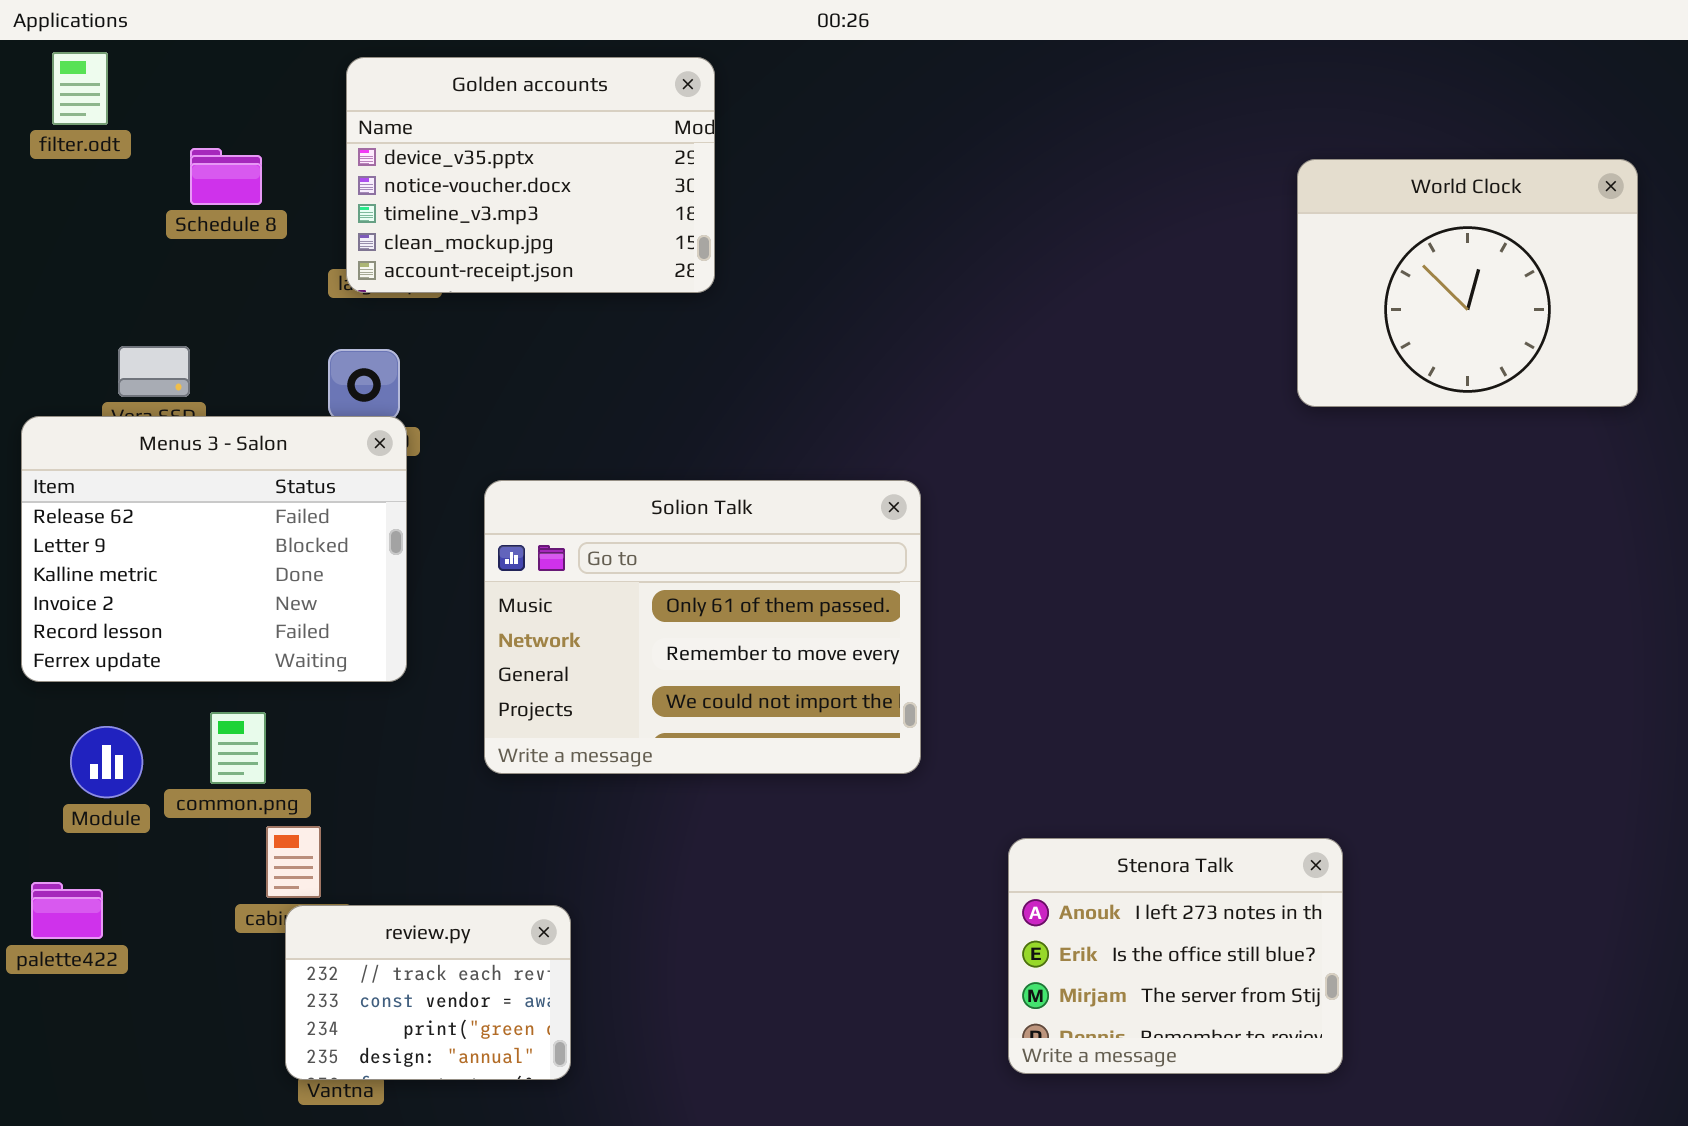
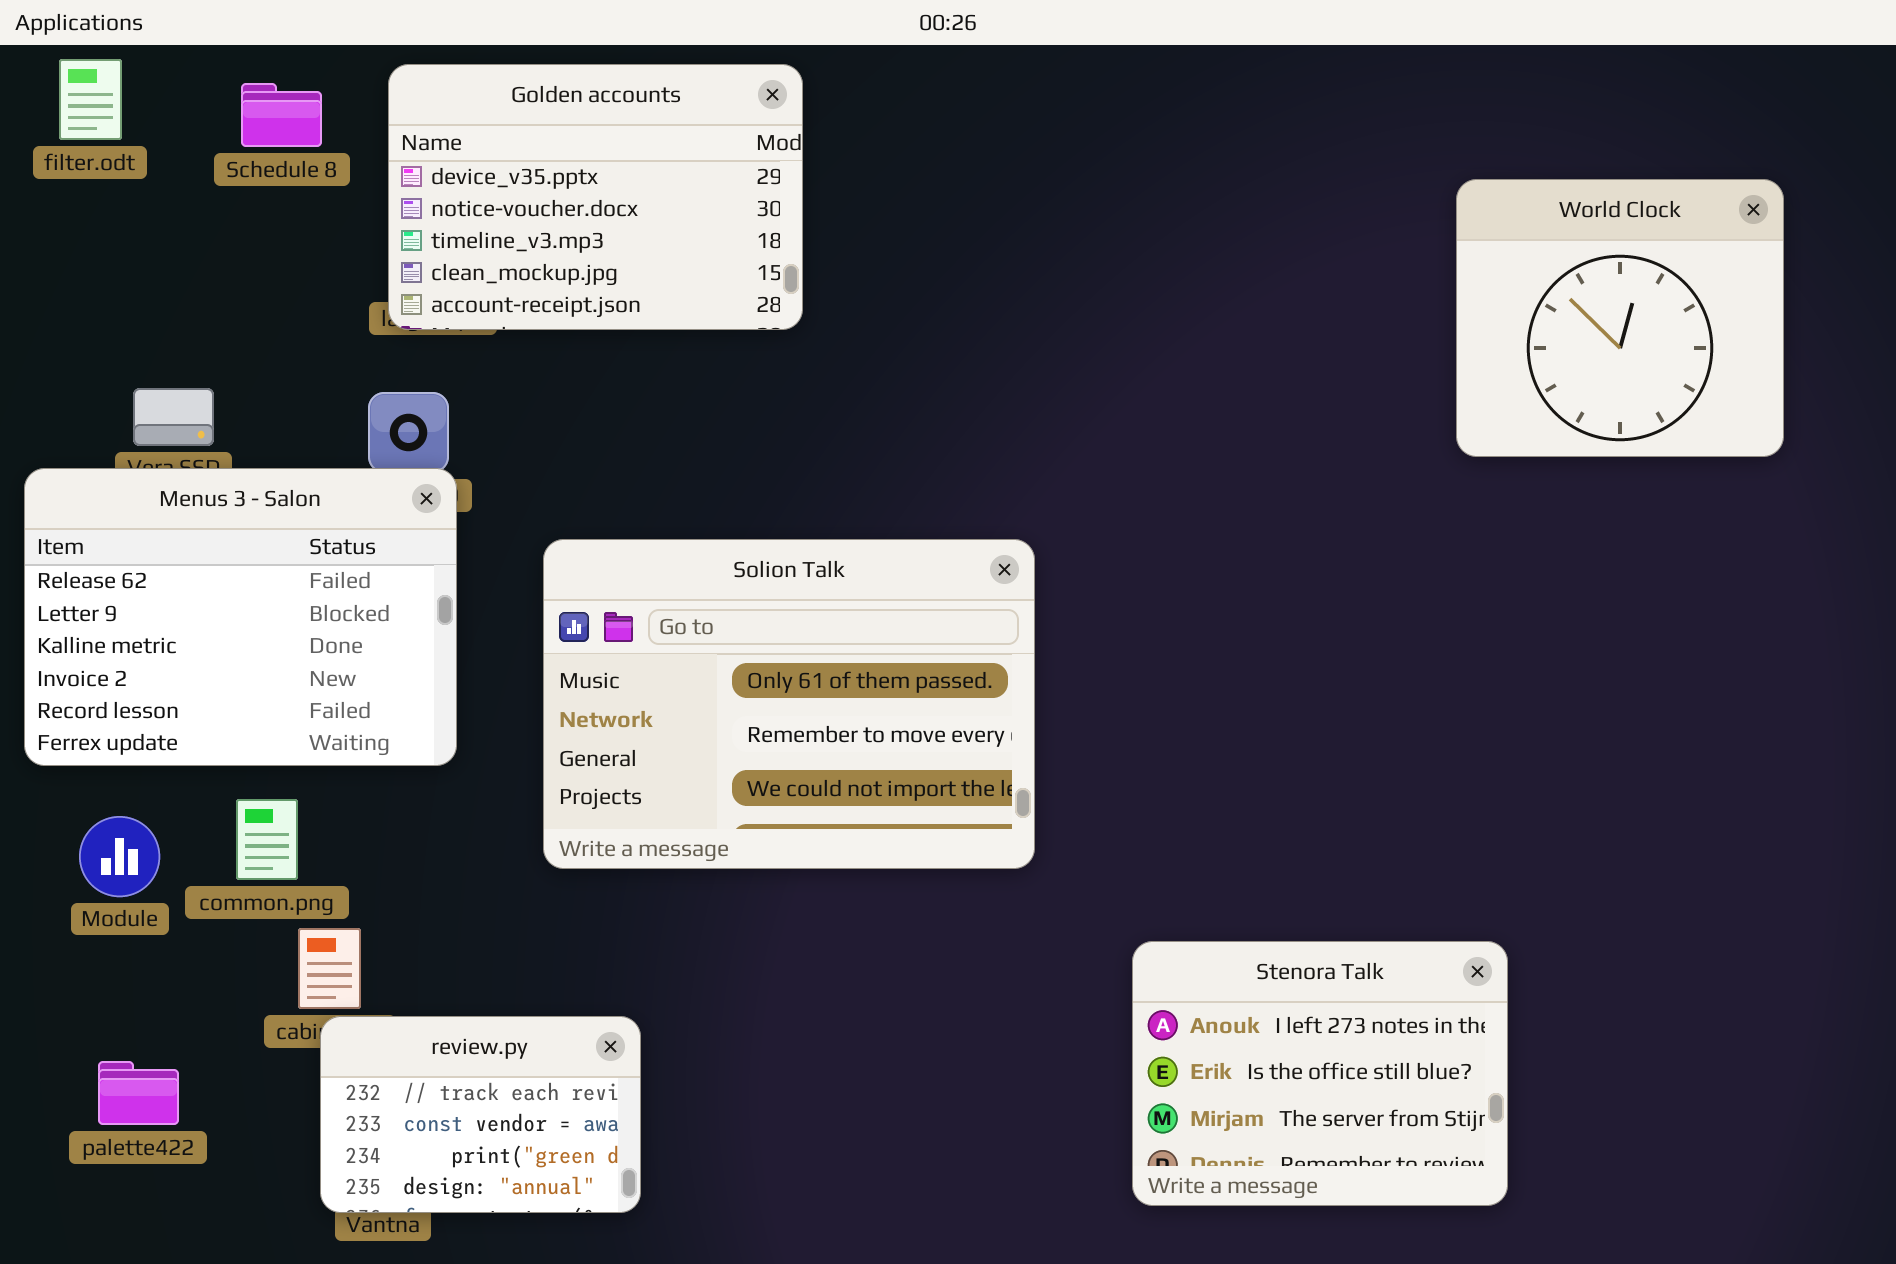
Schedule 8: [190,148,262,205] -> [241,83,322,147], moved
World Clock: [1297,159,1638,407] -> [1456,179,1784,457], resized
palette422: [31,882,103,939] -> [98,1061,179,1125], moved

